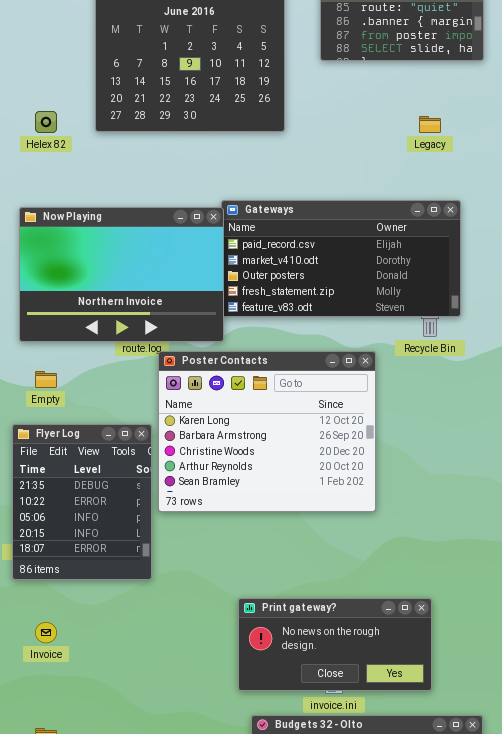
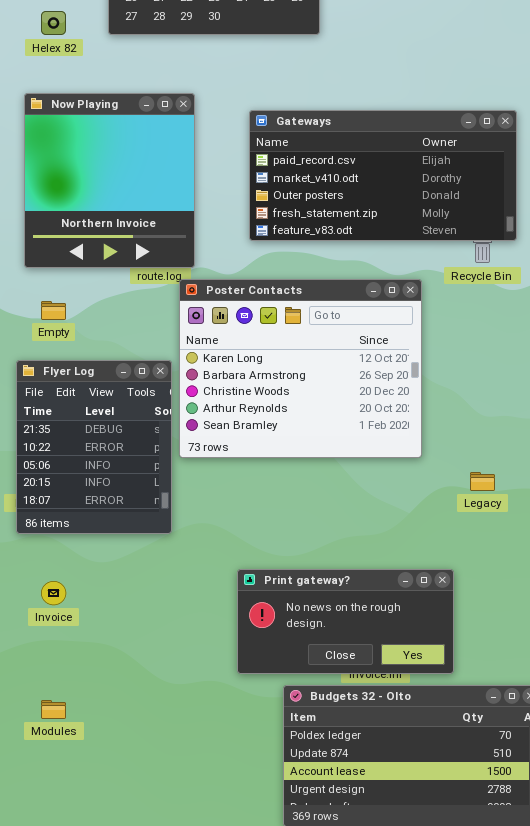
Legacy: [419,116,441,133] -> [470,472,495,491], moved
Now Playing: [19,207,224,342] -> [24,93,195,268], resized
Print gateway?: [238,598,432,691] -> [237,569,454,674], moved

